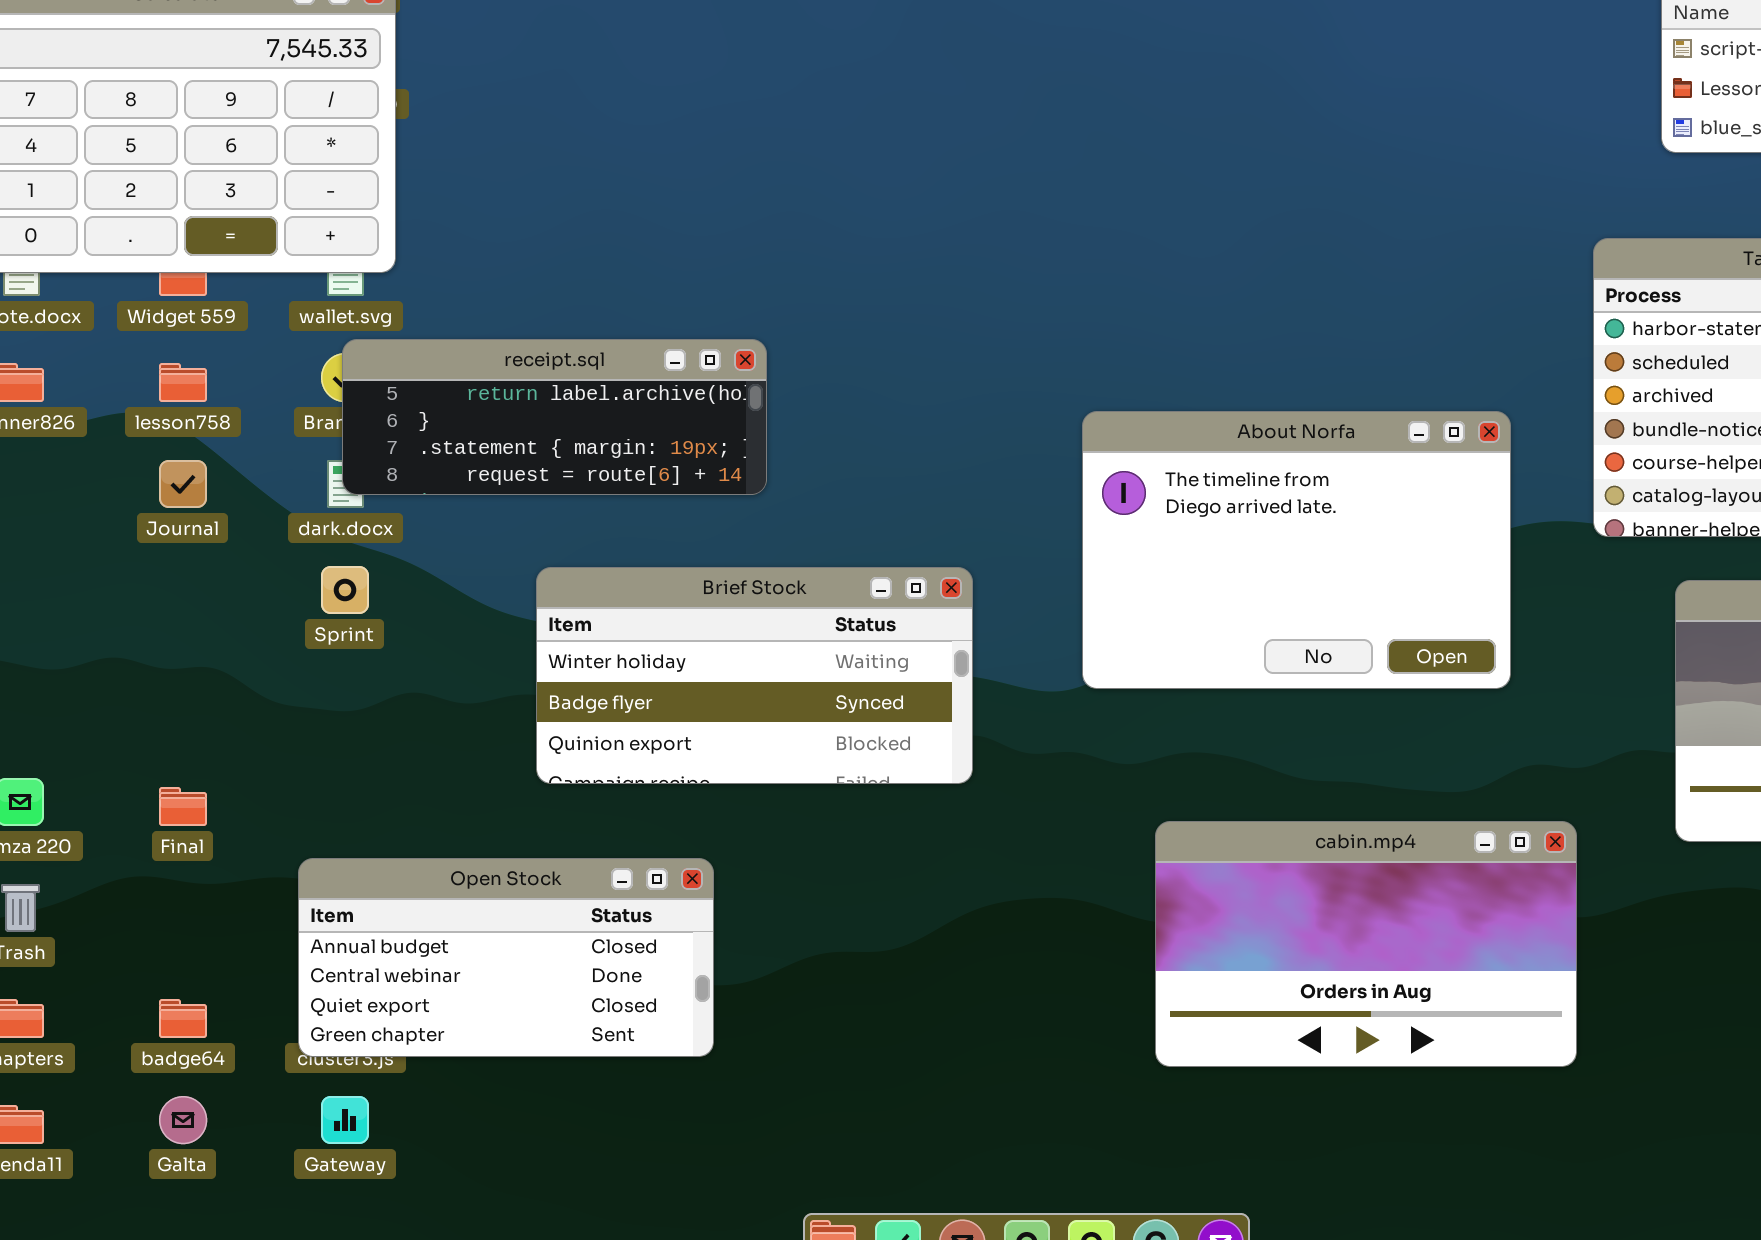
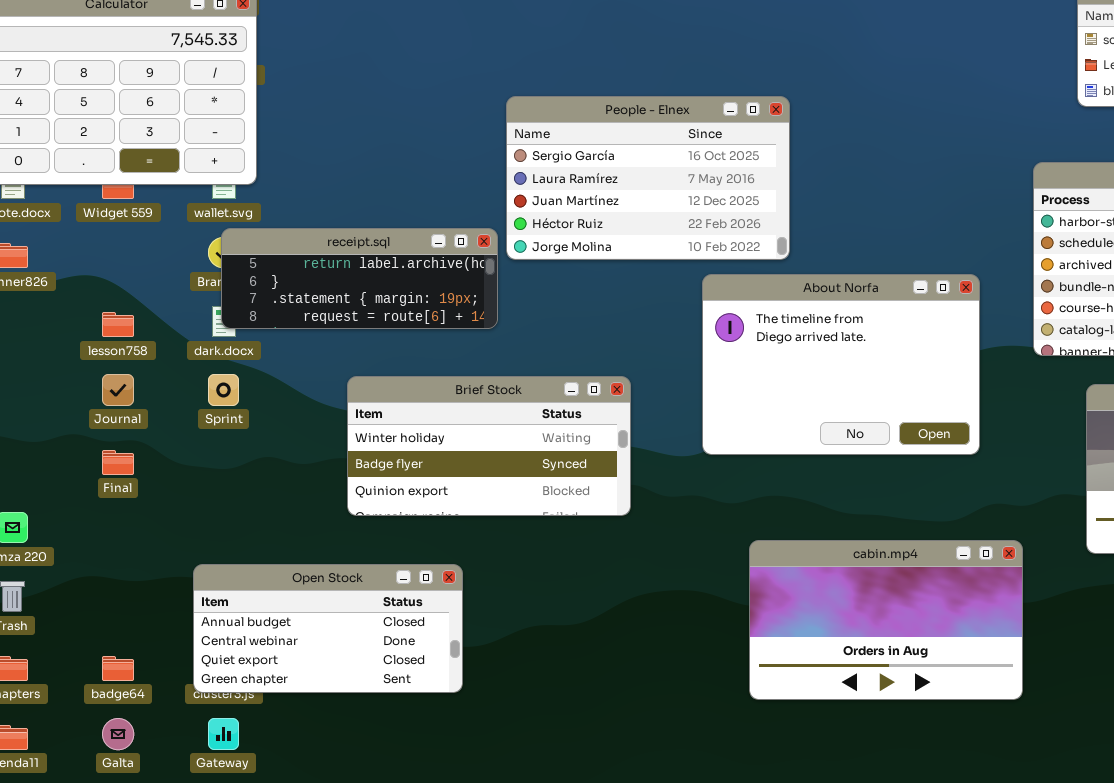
People - Elnex: none -> [506,96,790,260], opened
lesson758: [159,363,207,402] -> [102,312,134,337], moved
Journal: [159,460,207,508] -> [102,374,134,406], moved
Final: [159,787,207,826] -> [102,450,134,475], moved

